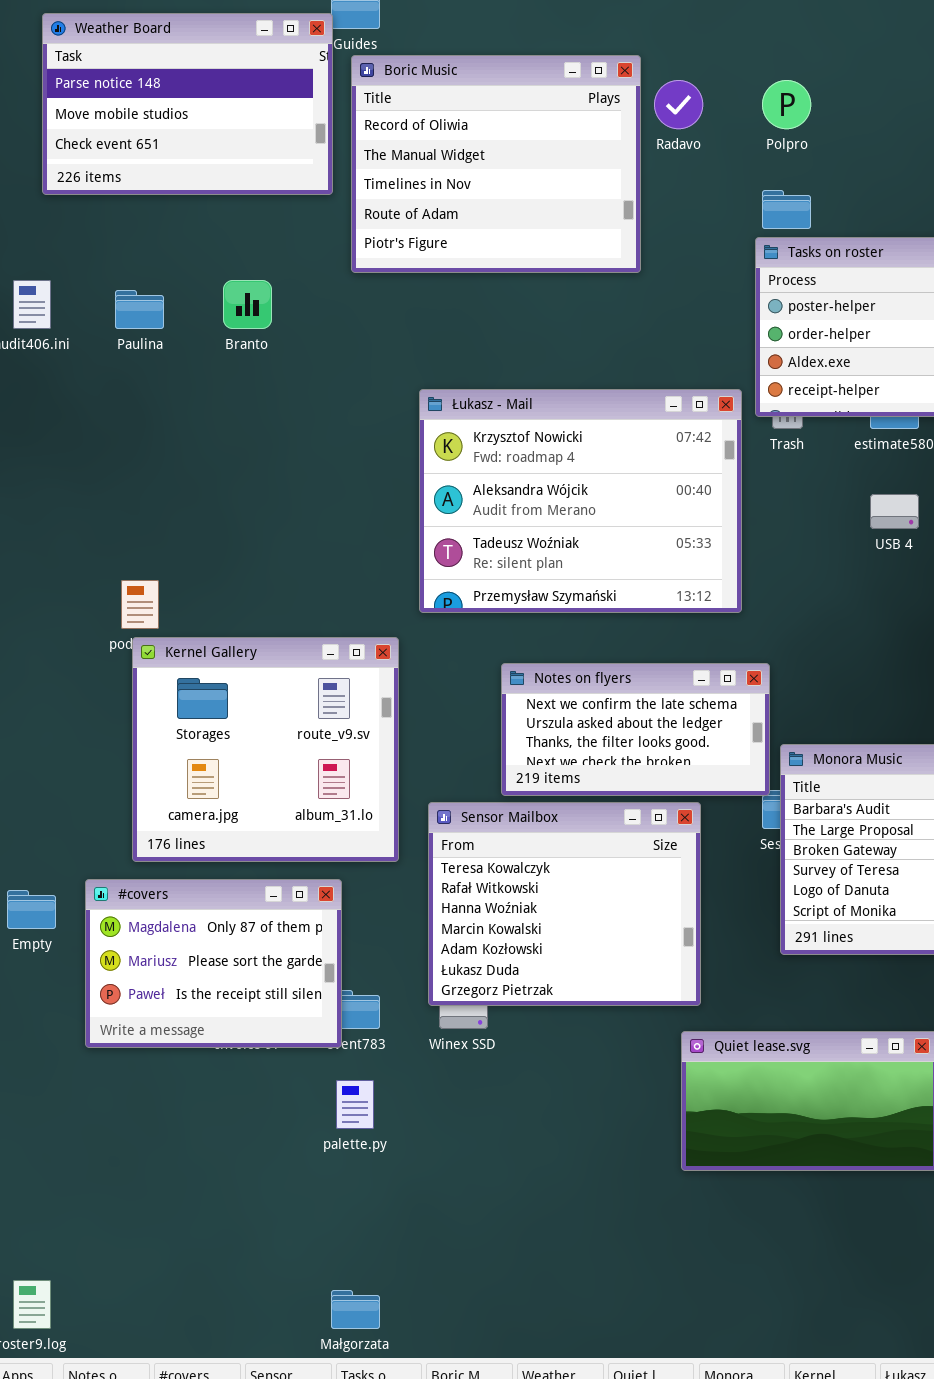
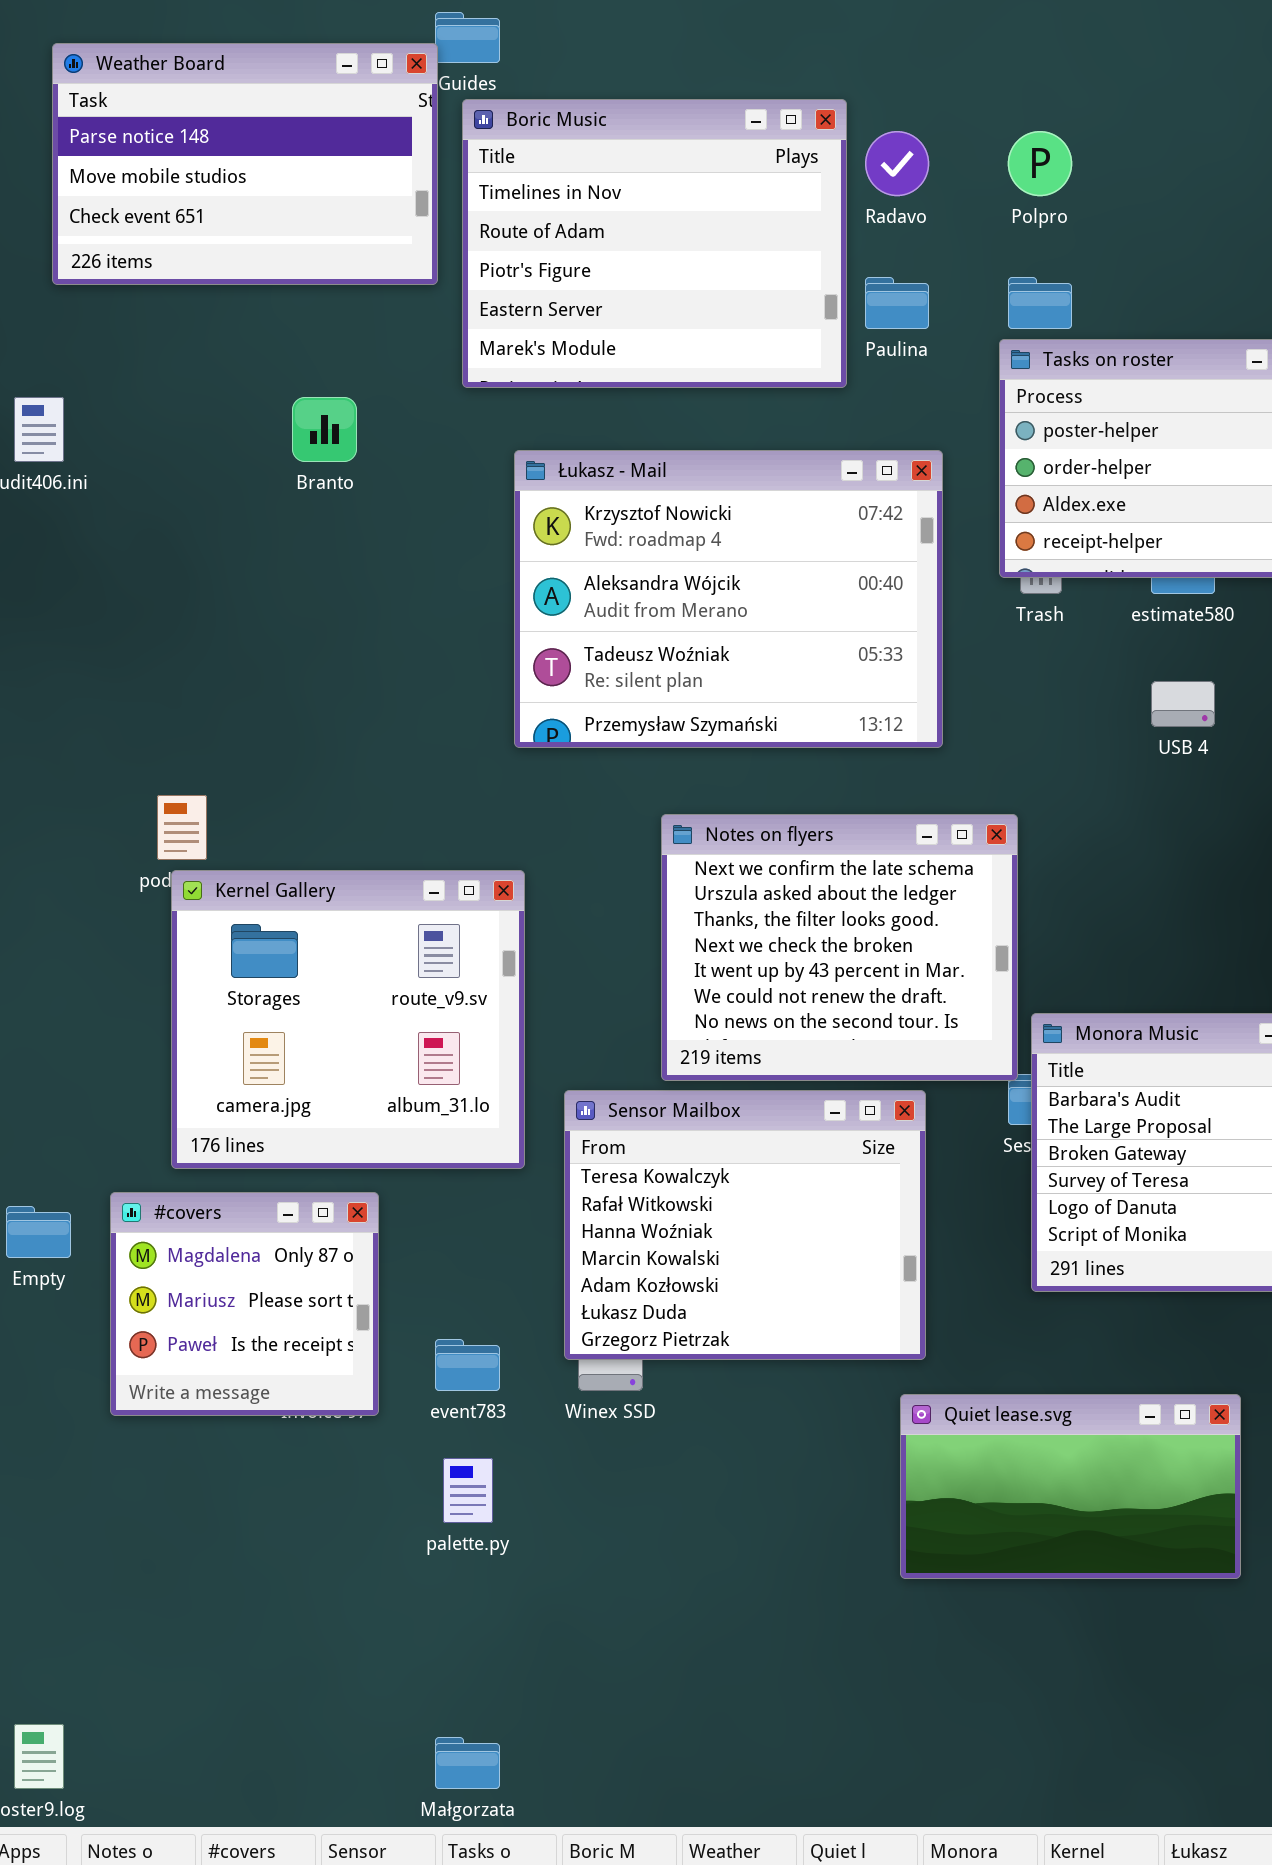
Boric Music: [351,55,641,273] -> [462,99,847,388], scrolled down 2 rows
Paulina: [115,290,164,329] -> [865,277,929,329], moved
Łukasz - Mail: [419,389,742,613] -> [514,450,943,748], moved
Notes on flyers: [501,663,770,796] -> [661,814,1018,1081], resized
#covers: [85,879,342,1048] -> [110,1192,379,1416], resized

